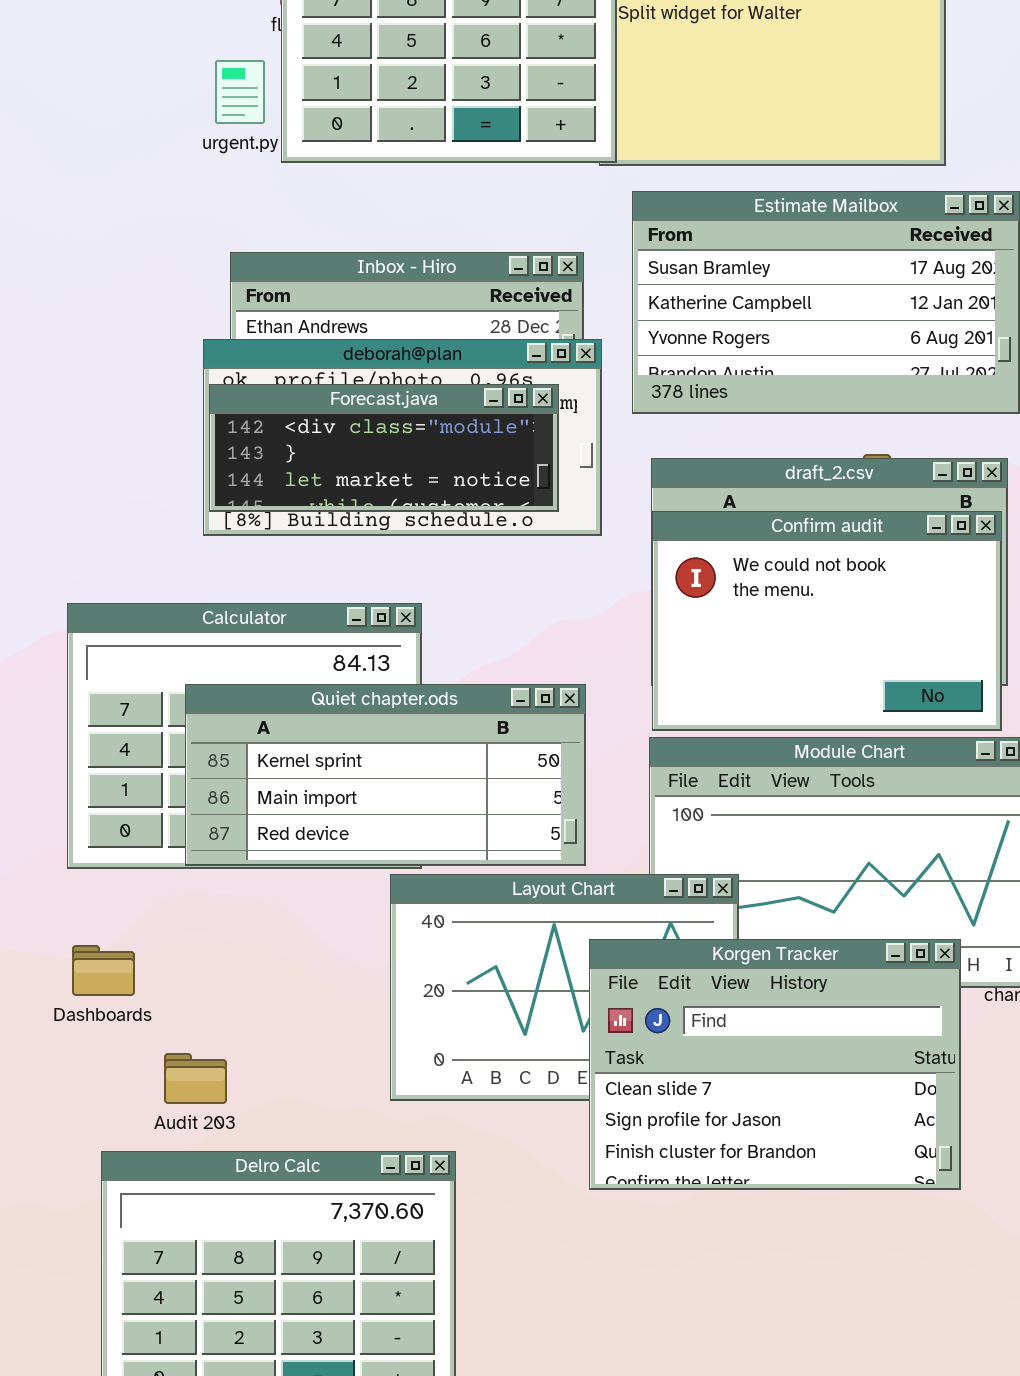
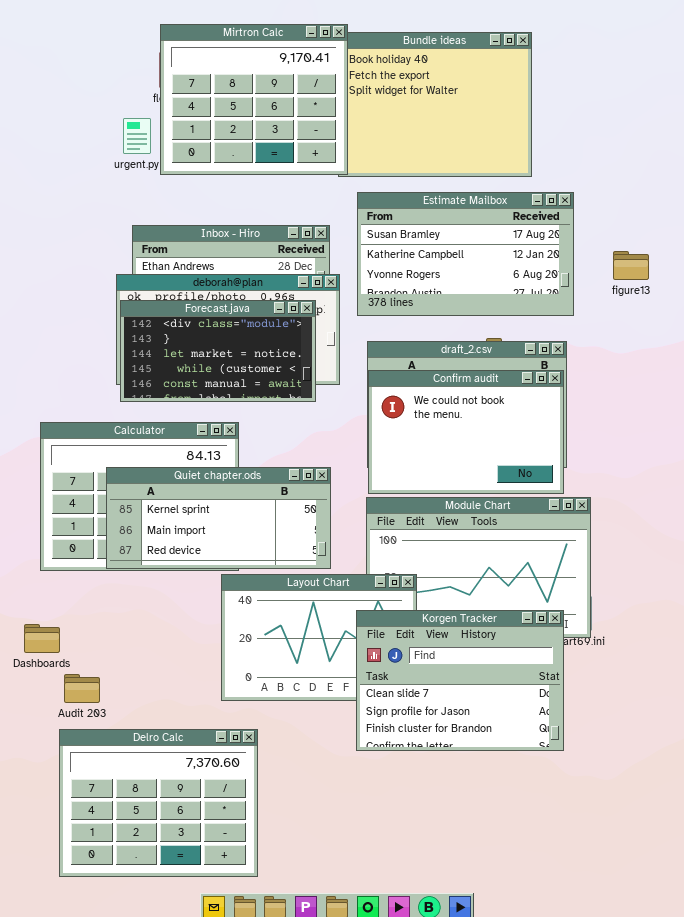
Forecast.java: [209,384,559,512] -> [120,300,316,402], resized
Korgen Tracker: [589,939,961,1190] -> [356,610,564,751], moved
Dashboards: [72,945,135,996] -> [24,624,60,653], moved
Audit 203: [164,1053,227,1104] -> [64,674,100,703], moved

